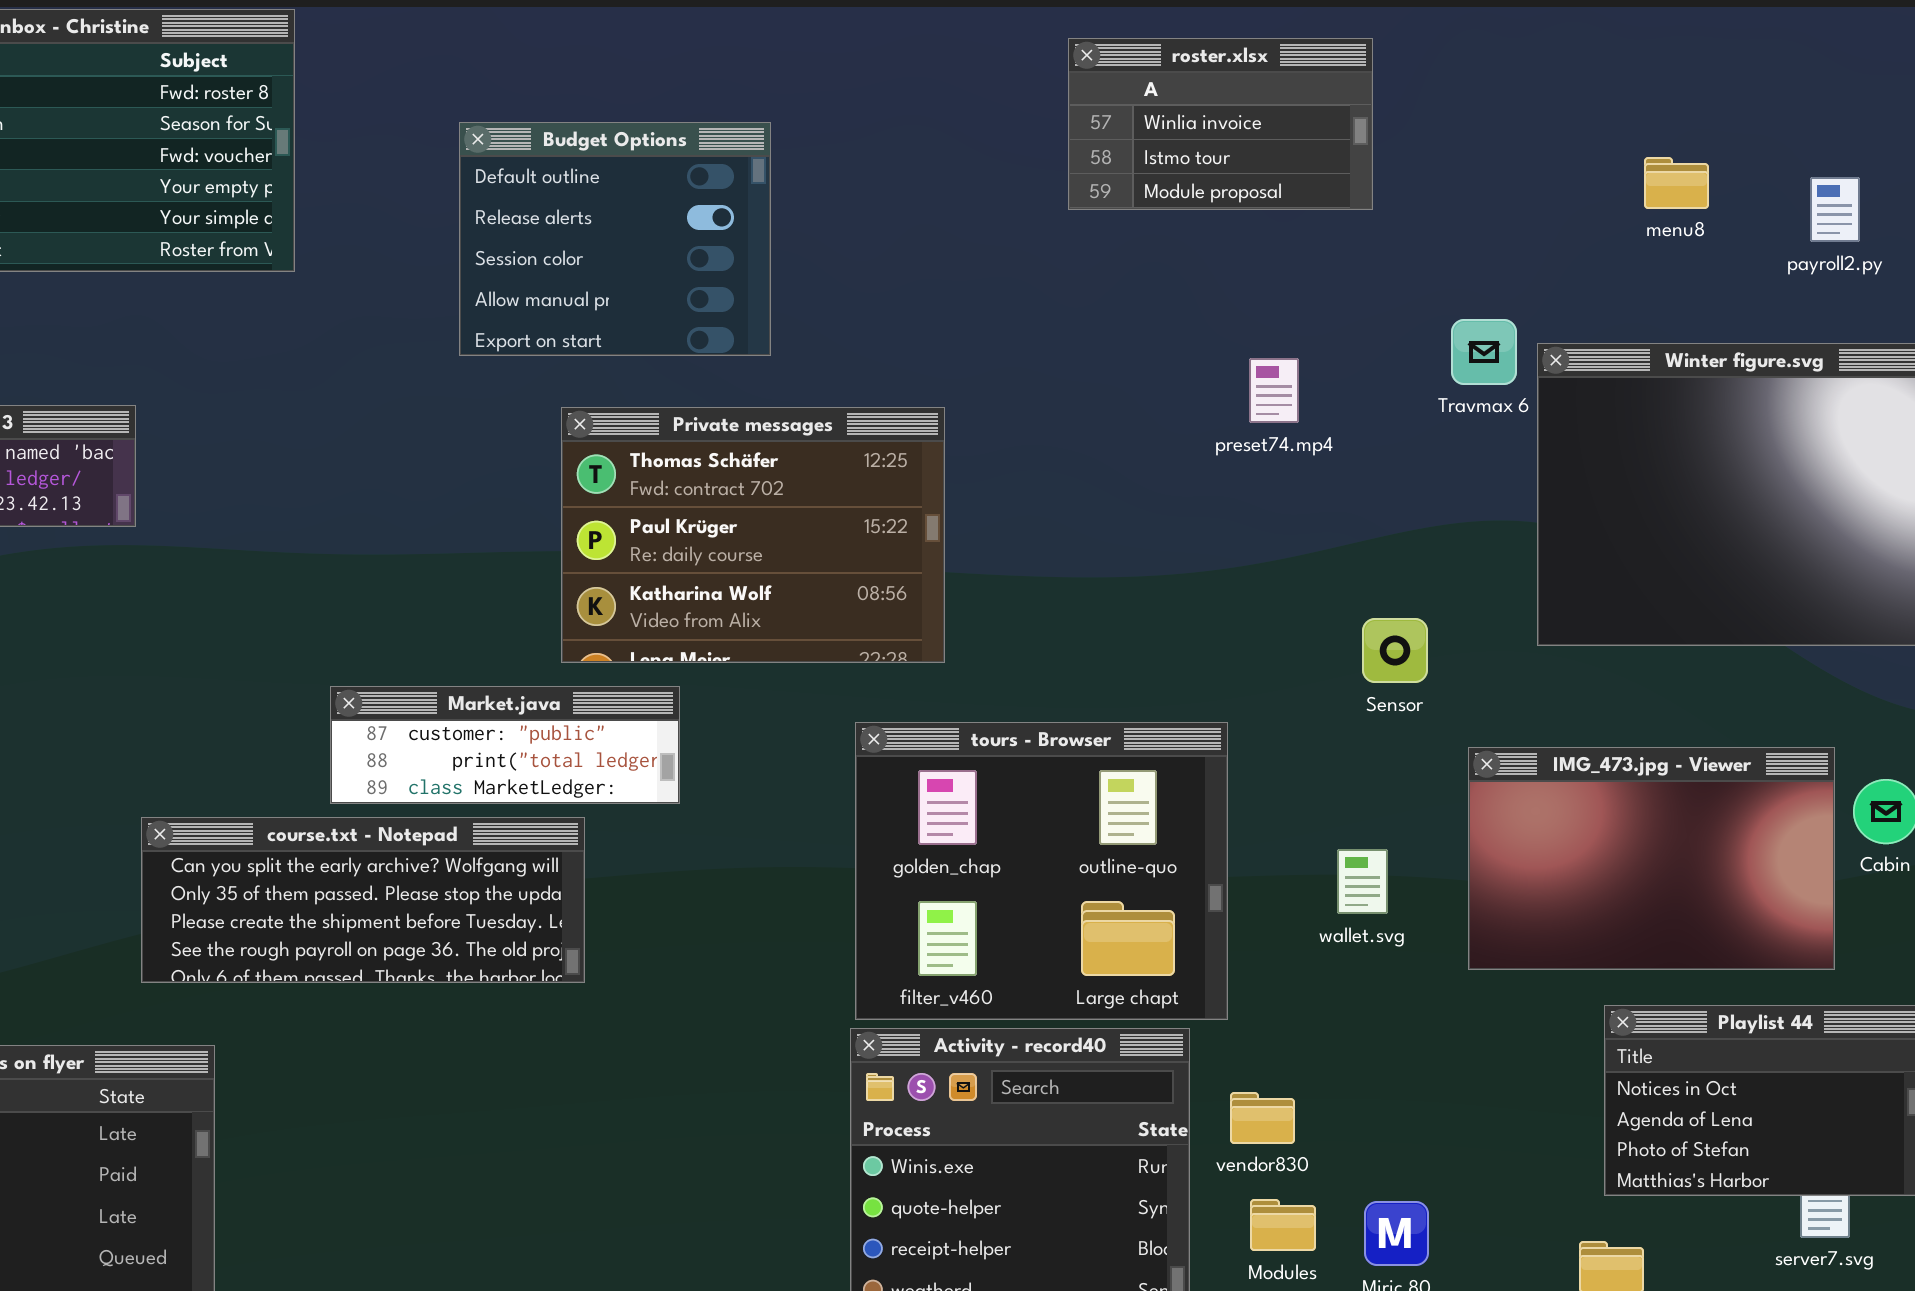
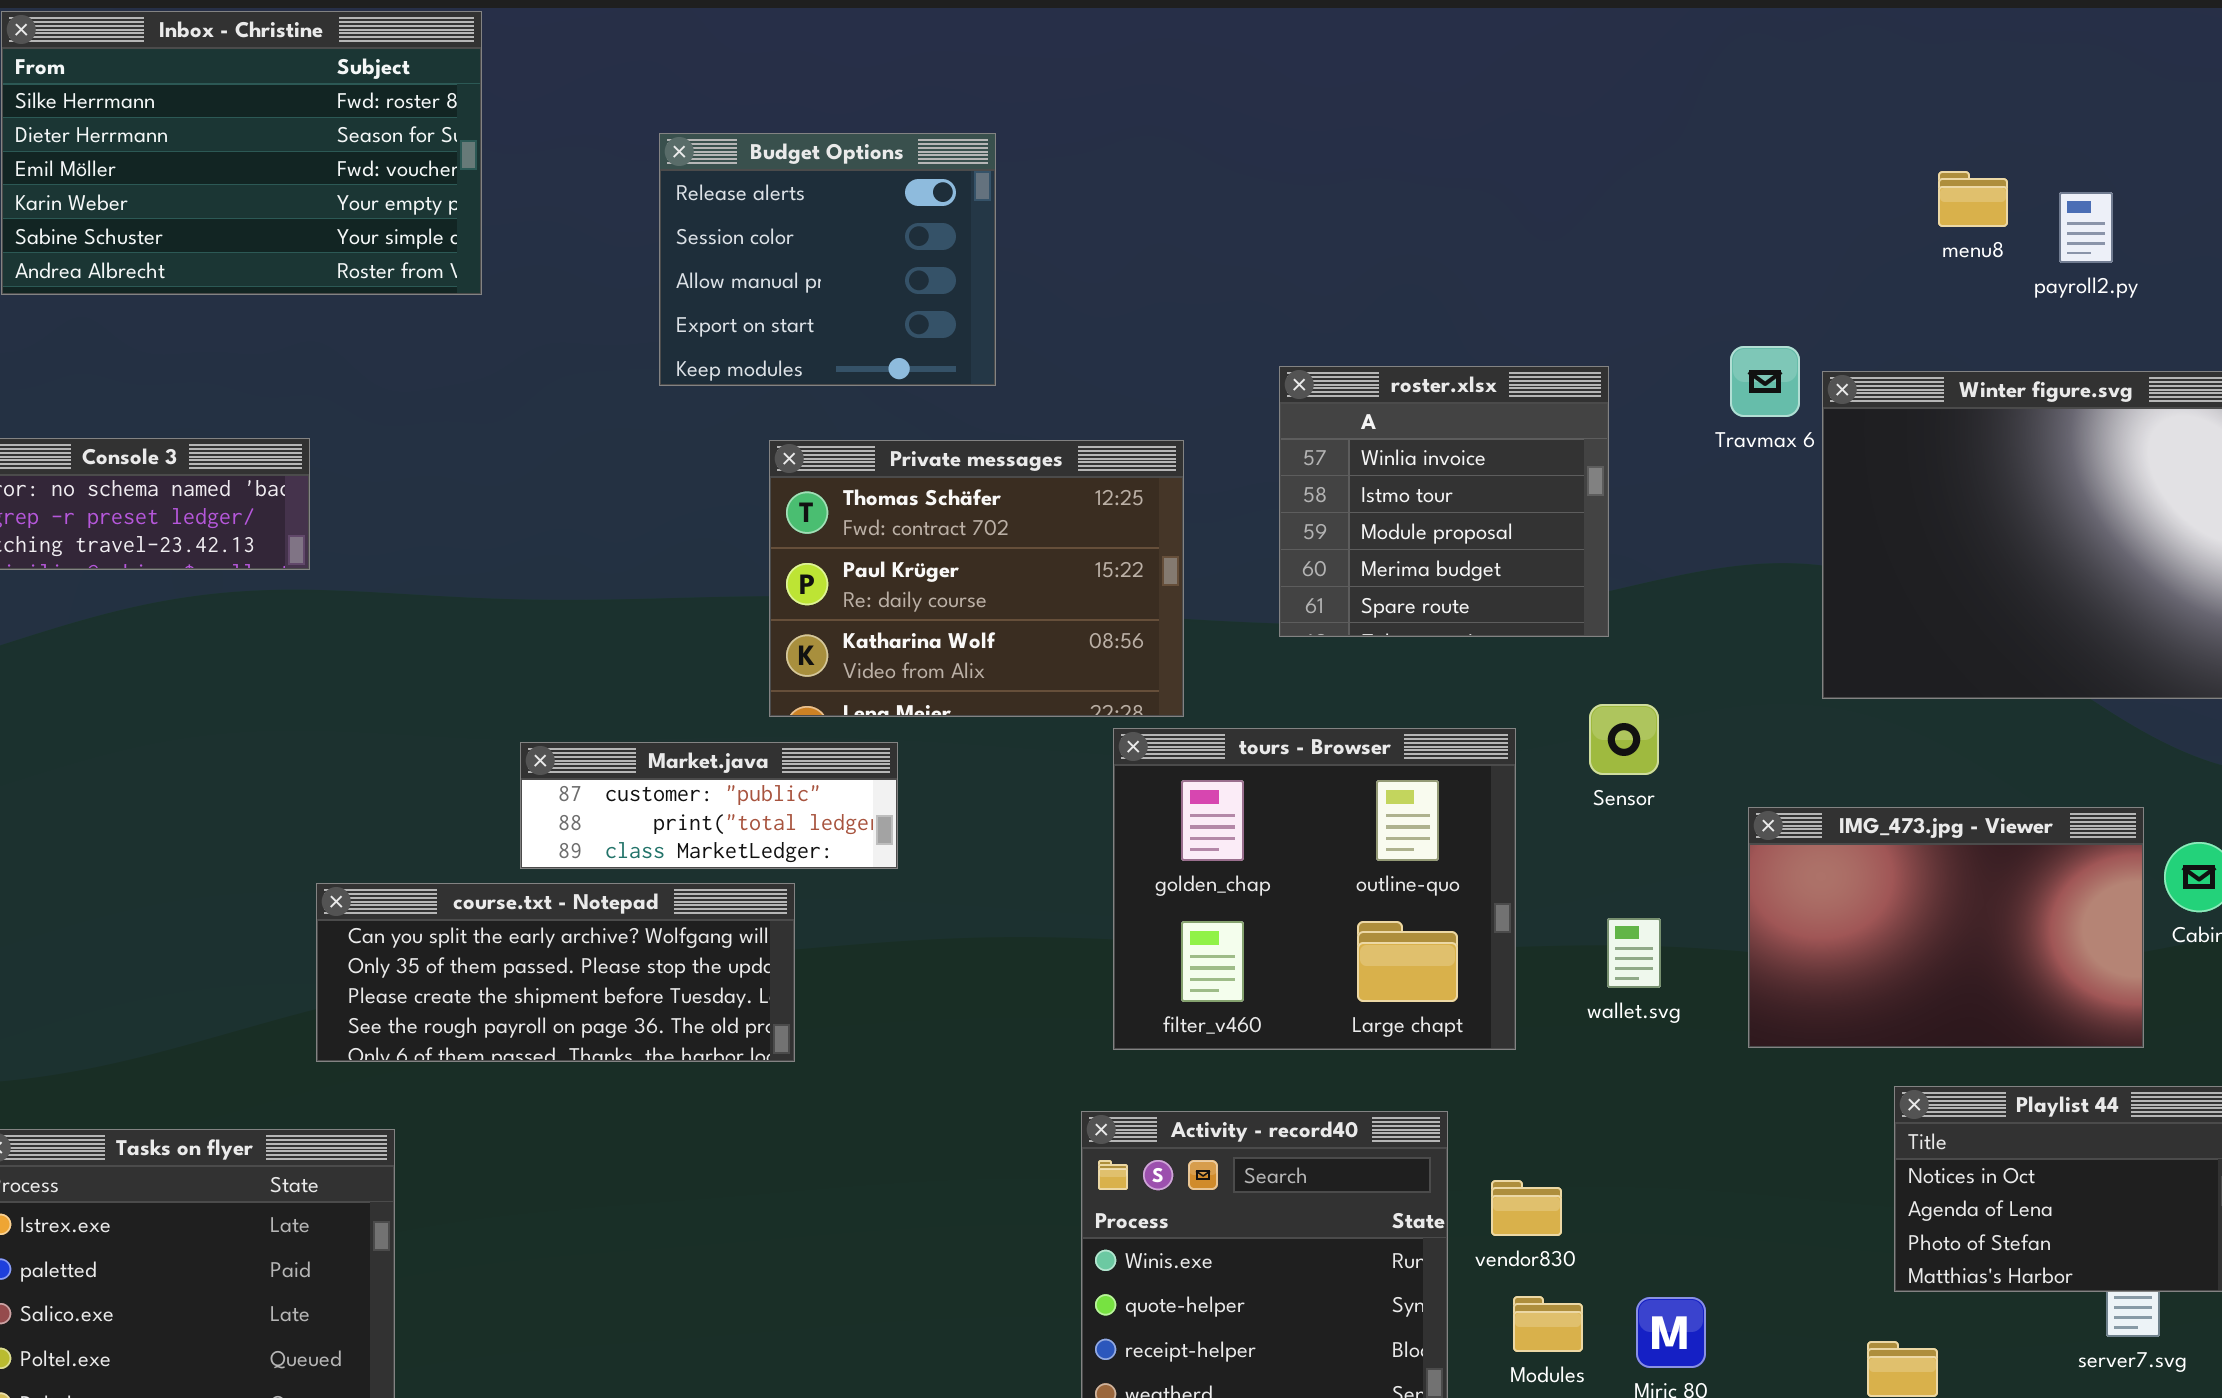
roster.xlsx: [1068,38,1373,210] -> [1279,366,1609,637], moved, resized
Budget Options: [459,122,771,356] -> [659,133,996,386], scrolled down 1 row
payroll2.py: [1810,177,1860,242] -> [2059,192,2113,263], moved
Sensor: [1362,618,1428,683] -> [1589,704,1659,775], moved
tours - Browser: [855,722,1228,1020] -> [1113,728,1516,1050], moved

